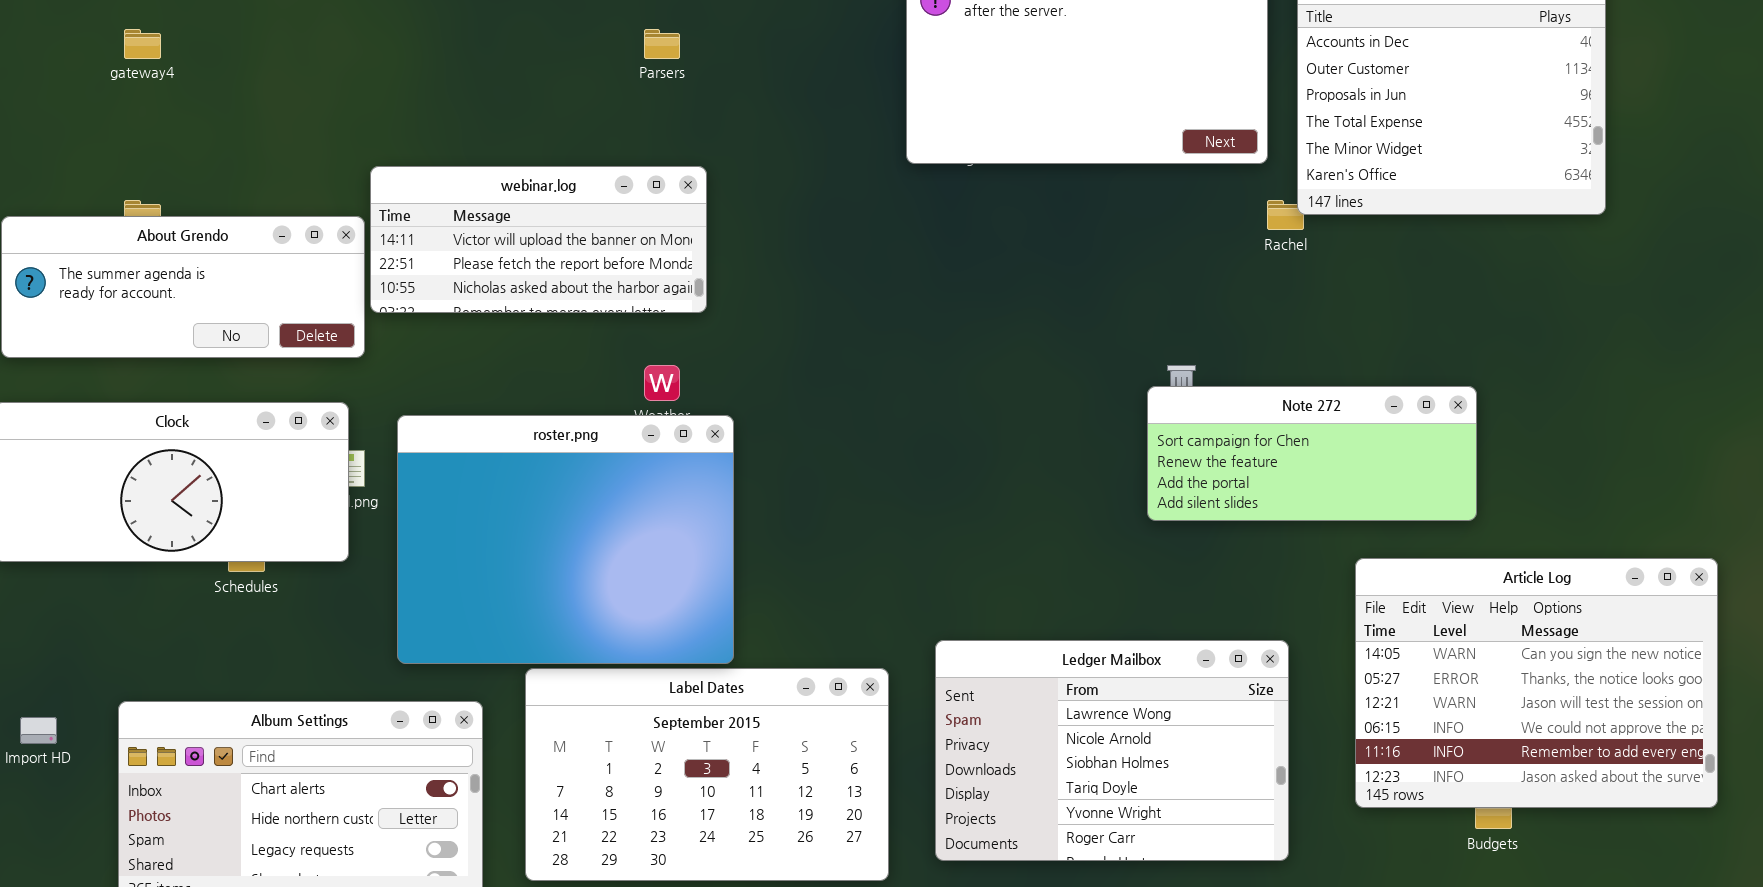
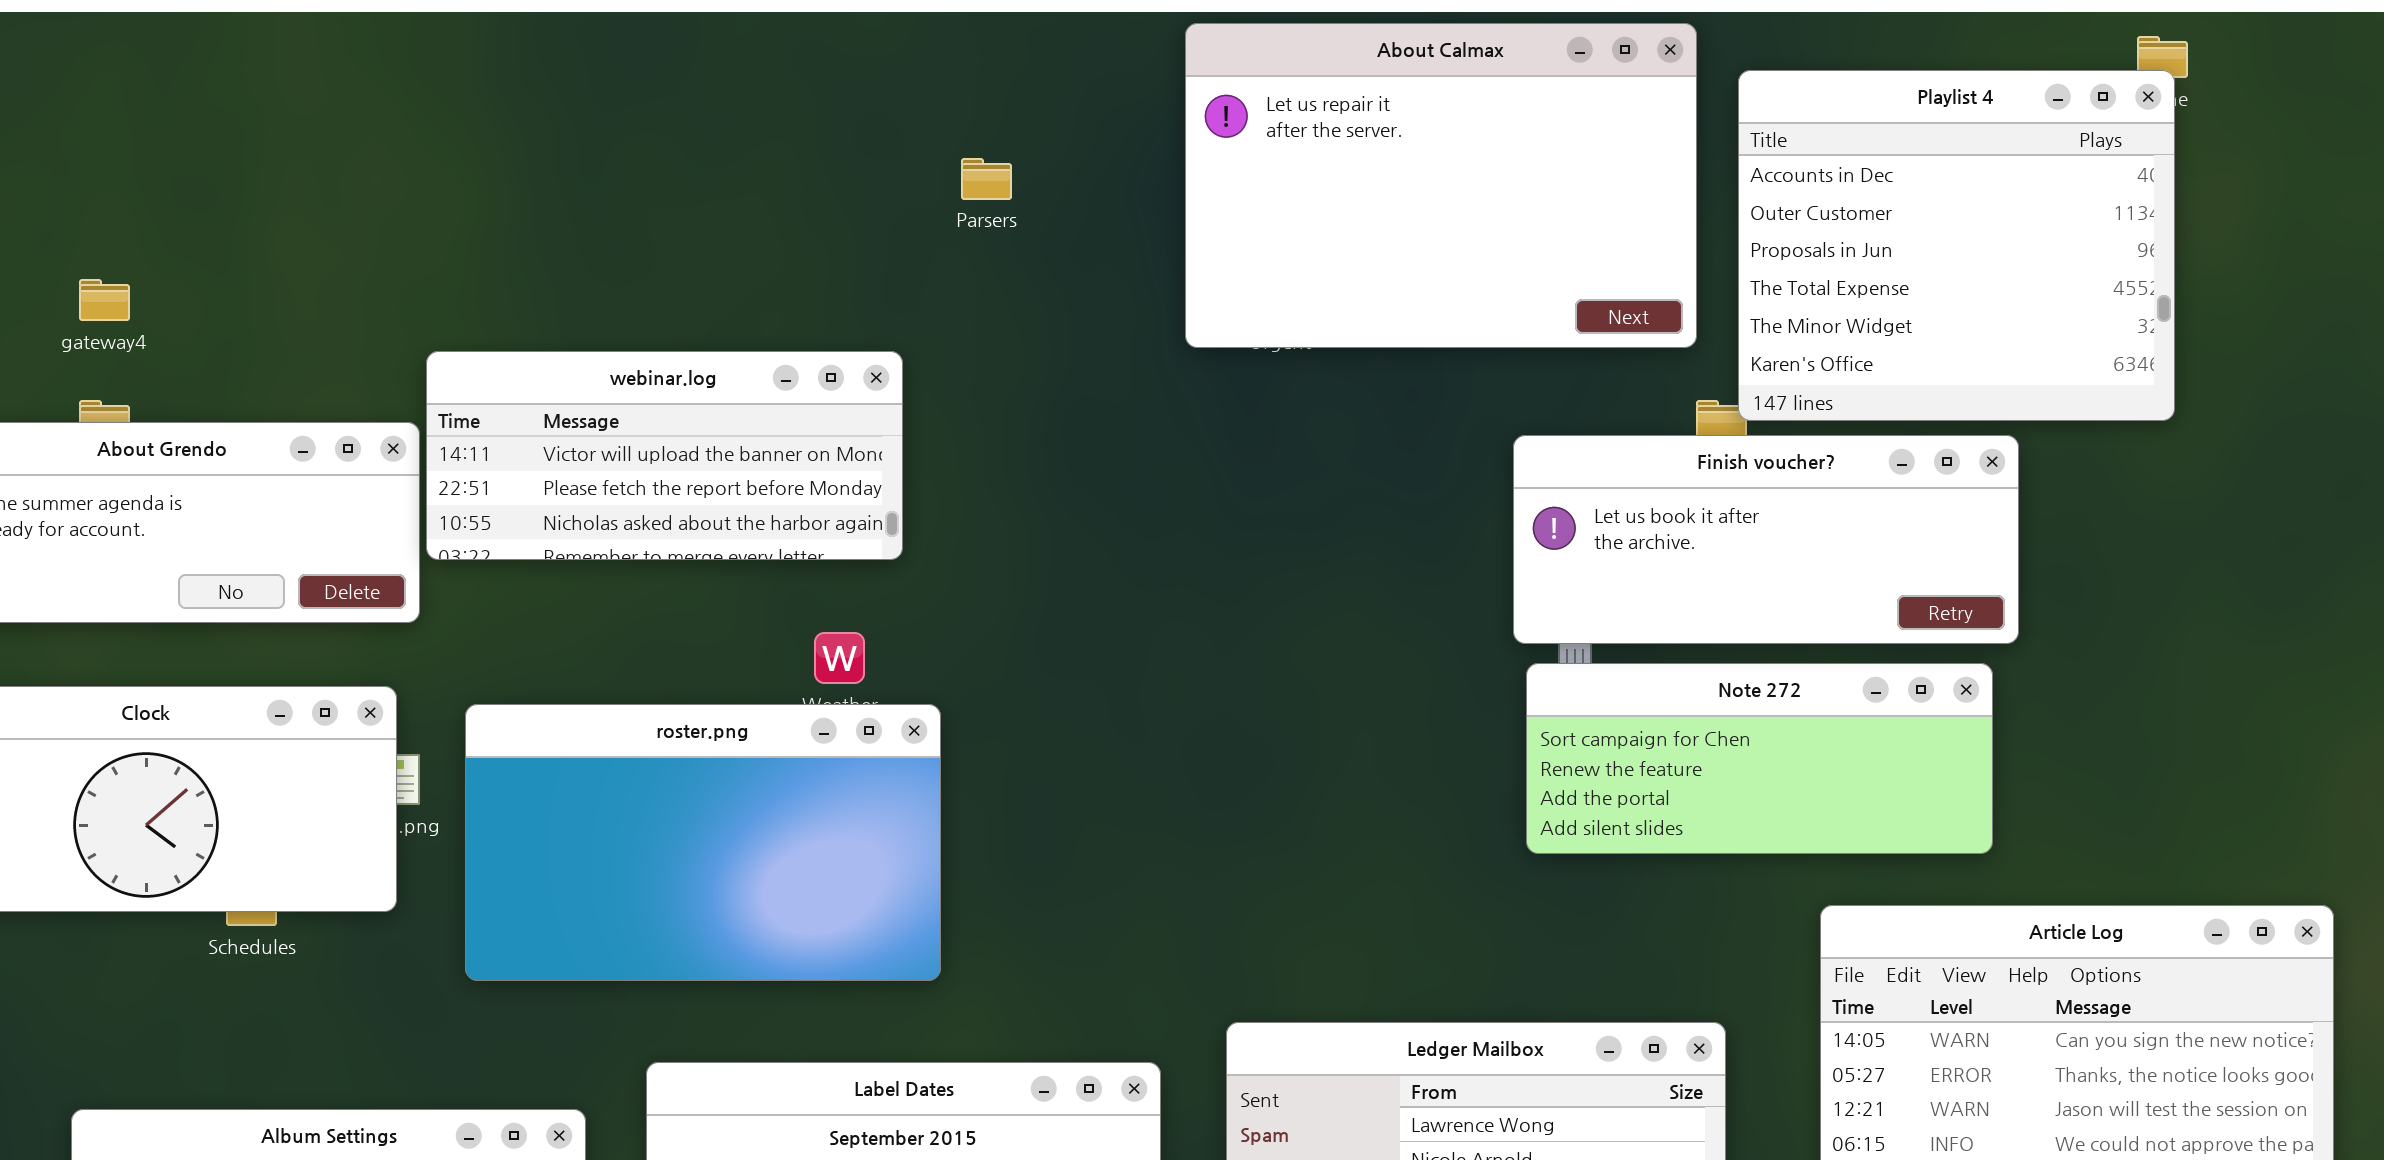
gateway4: [124,29,161,59] -> [79,279,130,321], moved
Parsers: [644,29,680,59] -> [961,158,1012,200], moved
Finish voucher?: none -> [1513,435,2019,644], opened
roster.png: [397,415,734,664] -> [465,704,941,981], resized

